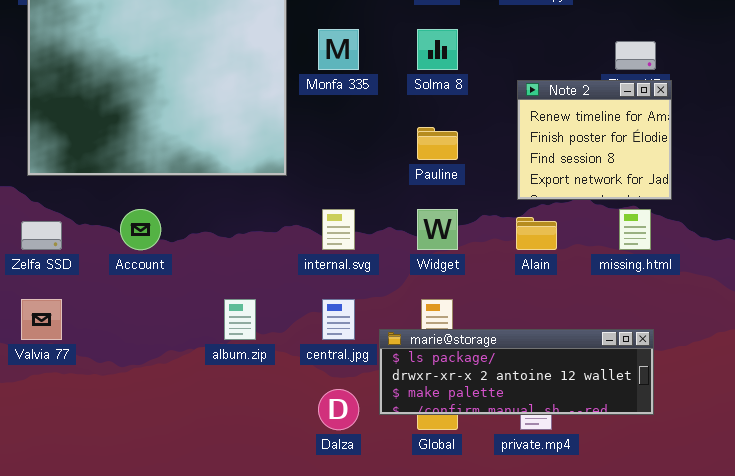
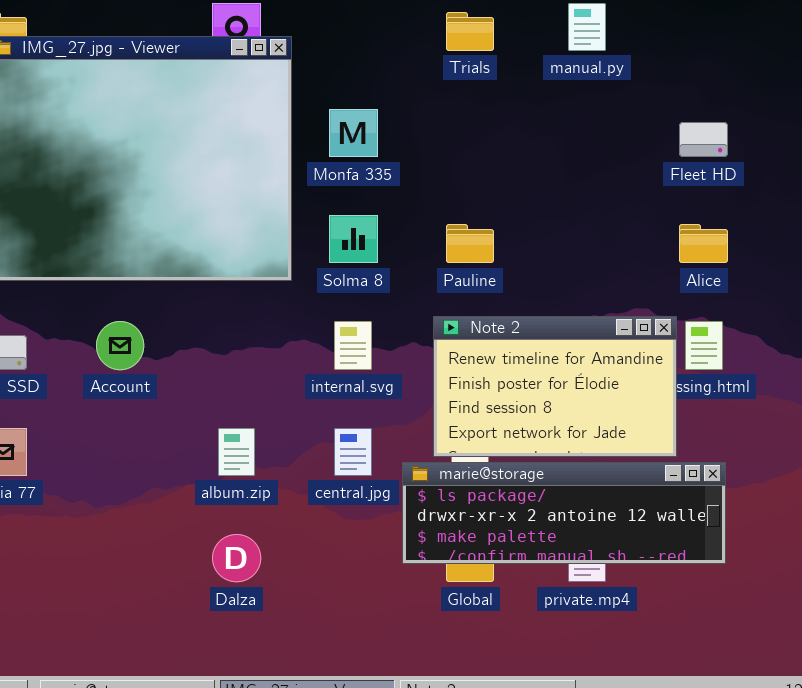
Solma 8: [417,29,458,70] -> [329,215,378,263], moved
Note 2: [517,80,672,200] -> [433,316,677,457], moved, resized
Dalza: [318,389,359,430] -> [212,534,261,582], moved

